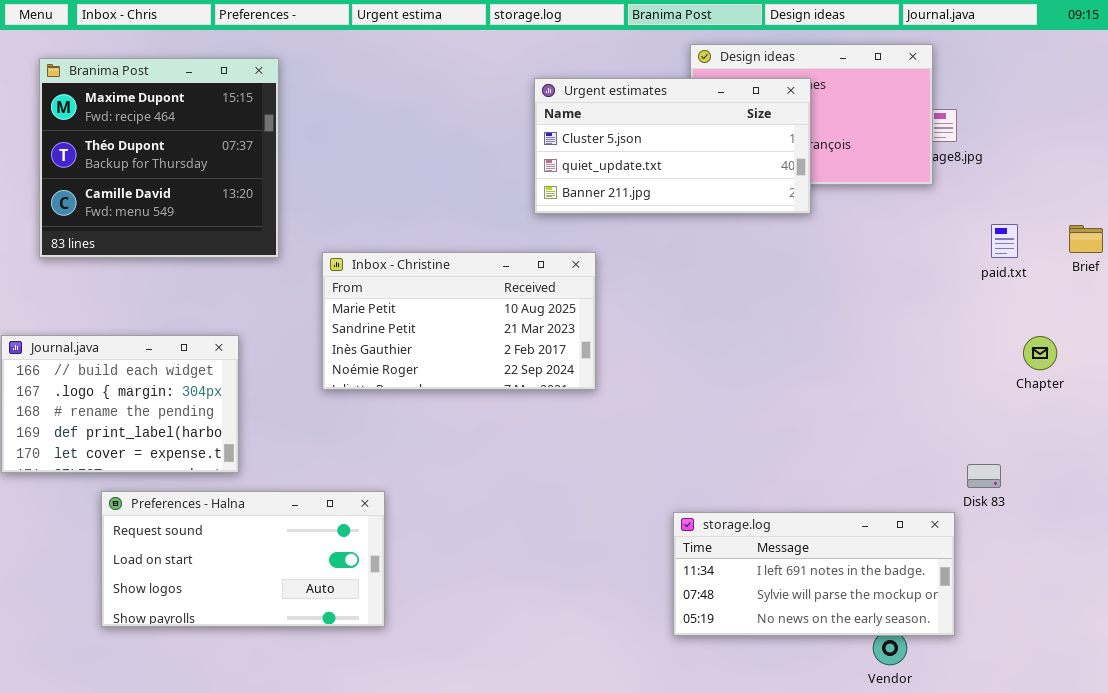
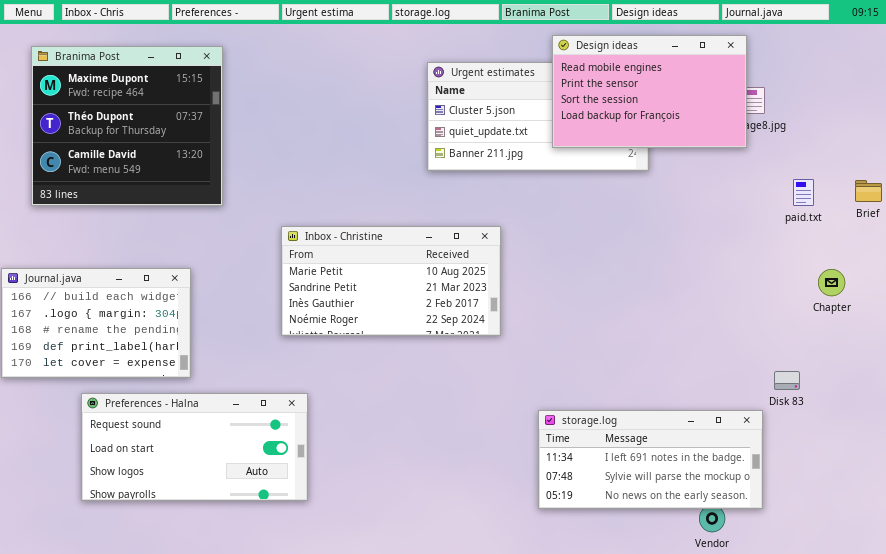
Design ideas: [690,44,933,185] -> [552,35,747,148], raised
Inbox - Christine: [322,252,596,390] -> [281,226,501,336], moved

